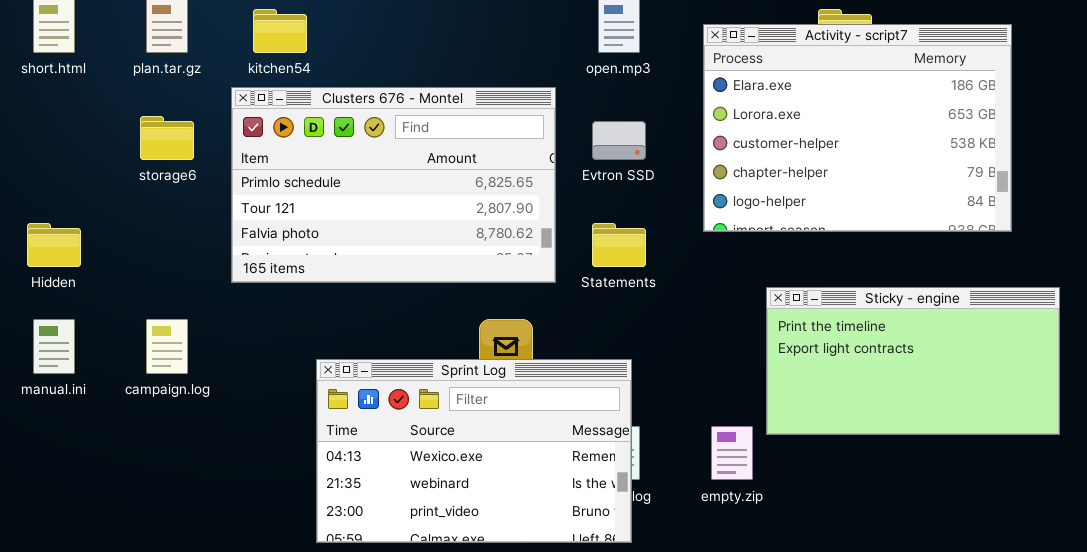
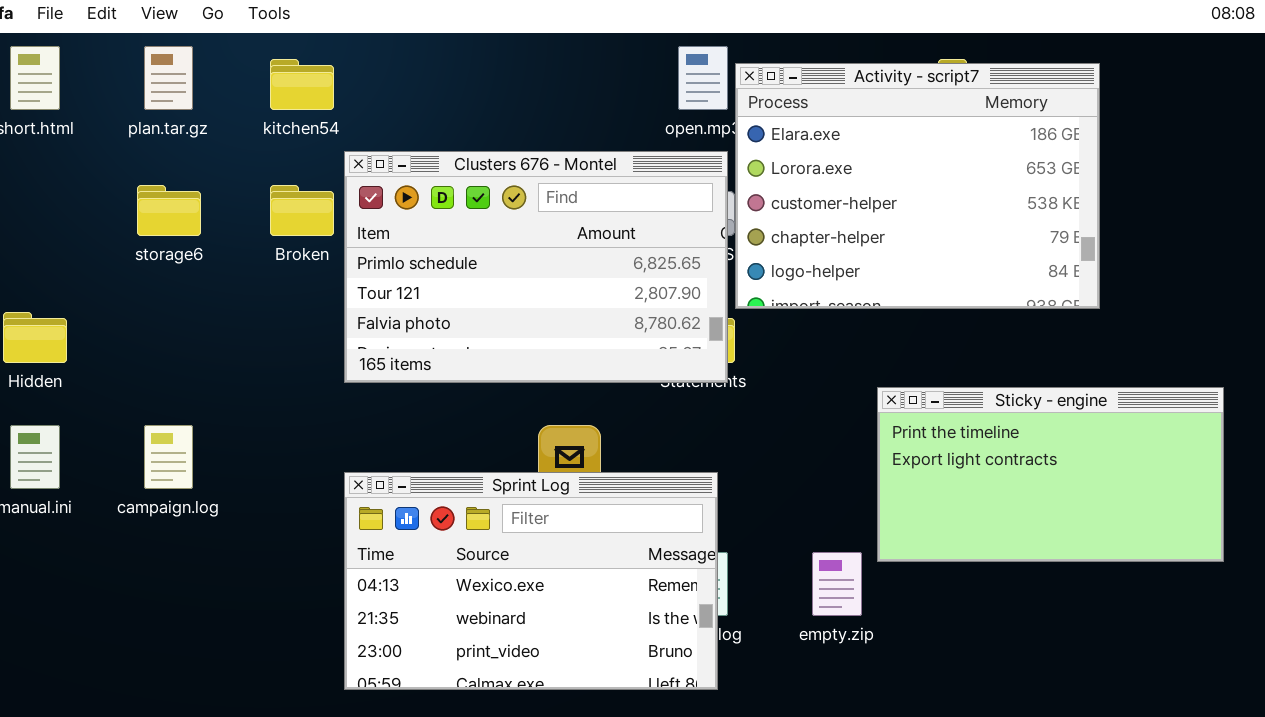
Activity - script7: [703,24,1012,232] -> [735,63,1100,309], moved
Clusters 676 - Montel: [231,87,556,283] -> [344,151,728,383], moved

